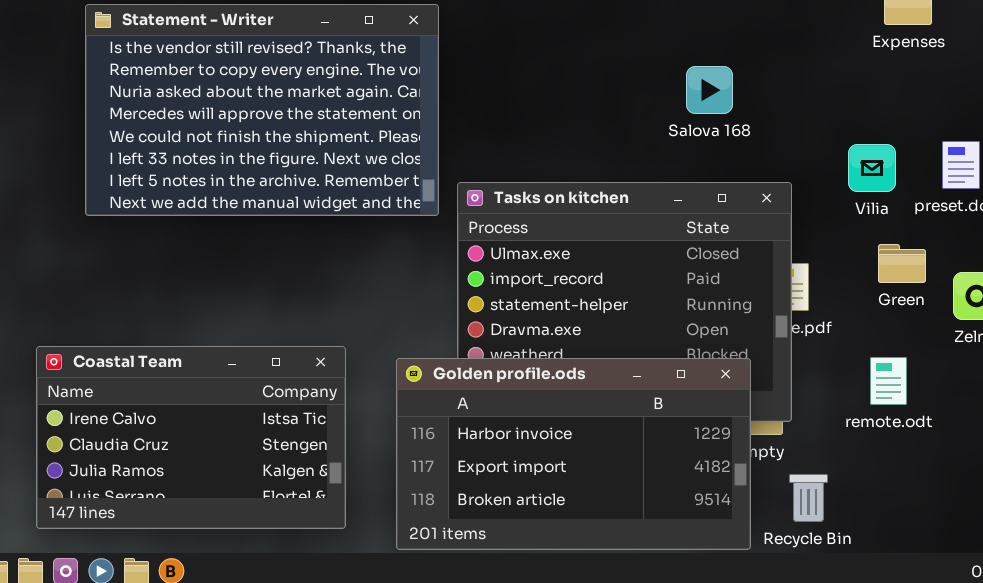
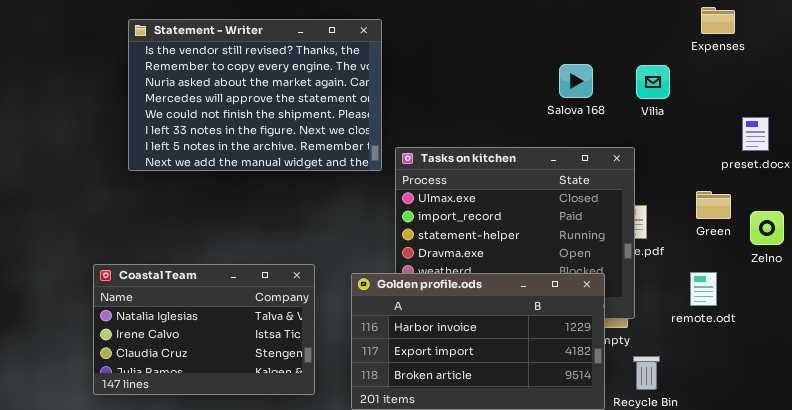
Vilia: [848,144,896,192] -> [636,65,670,99], moved
Coastal Team: [36,346,346,529] -> [93,264,315,395], scrolled up 1 row

